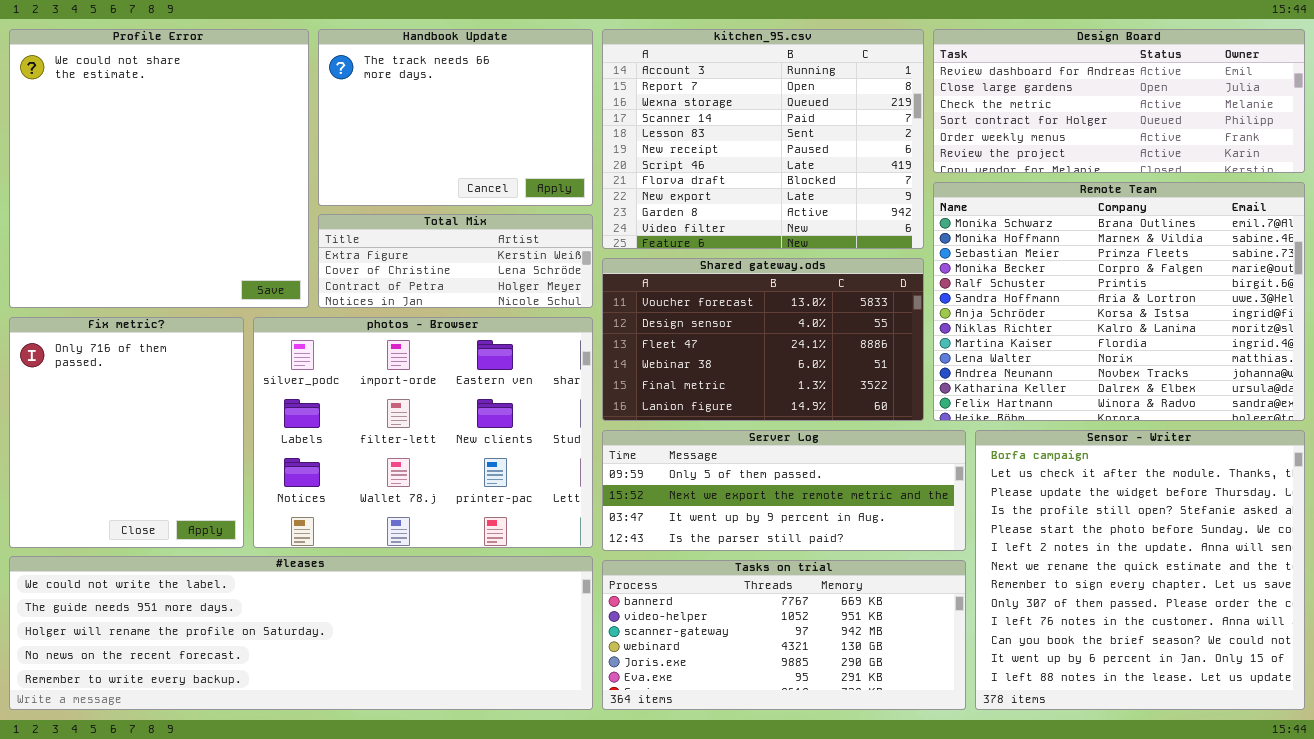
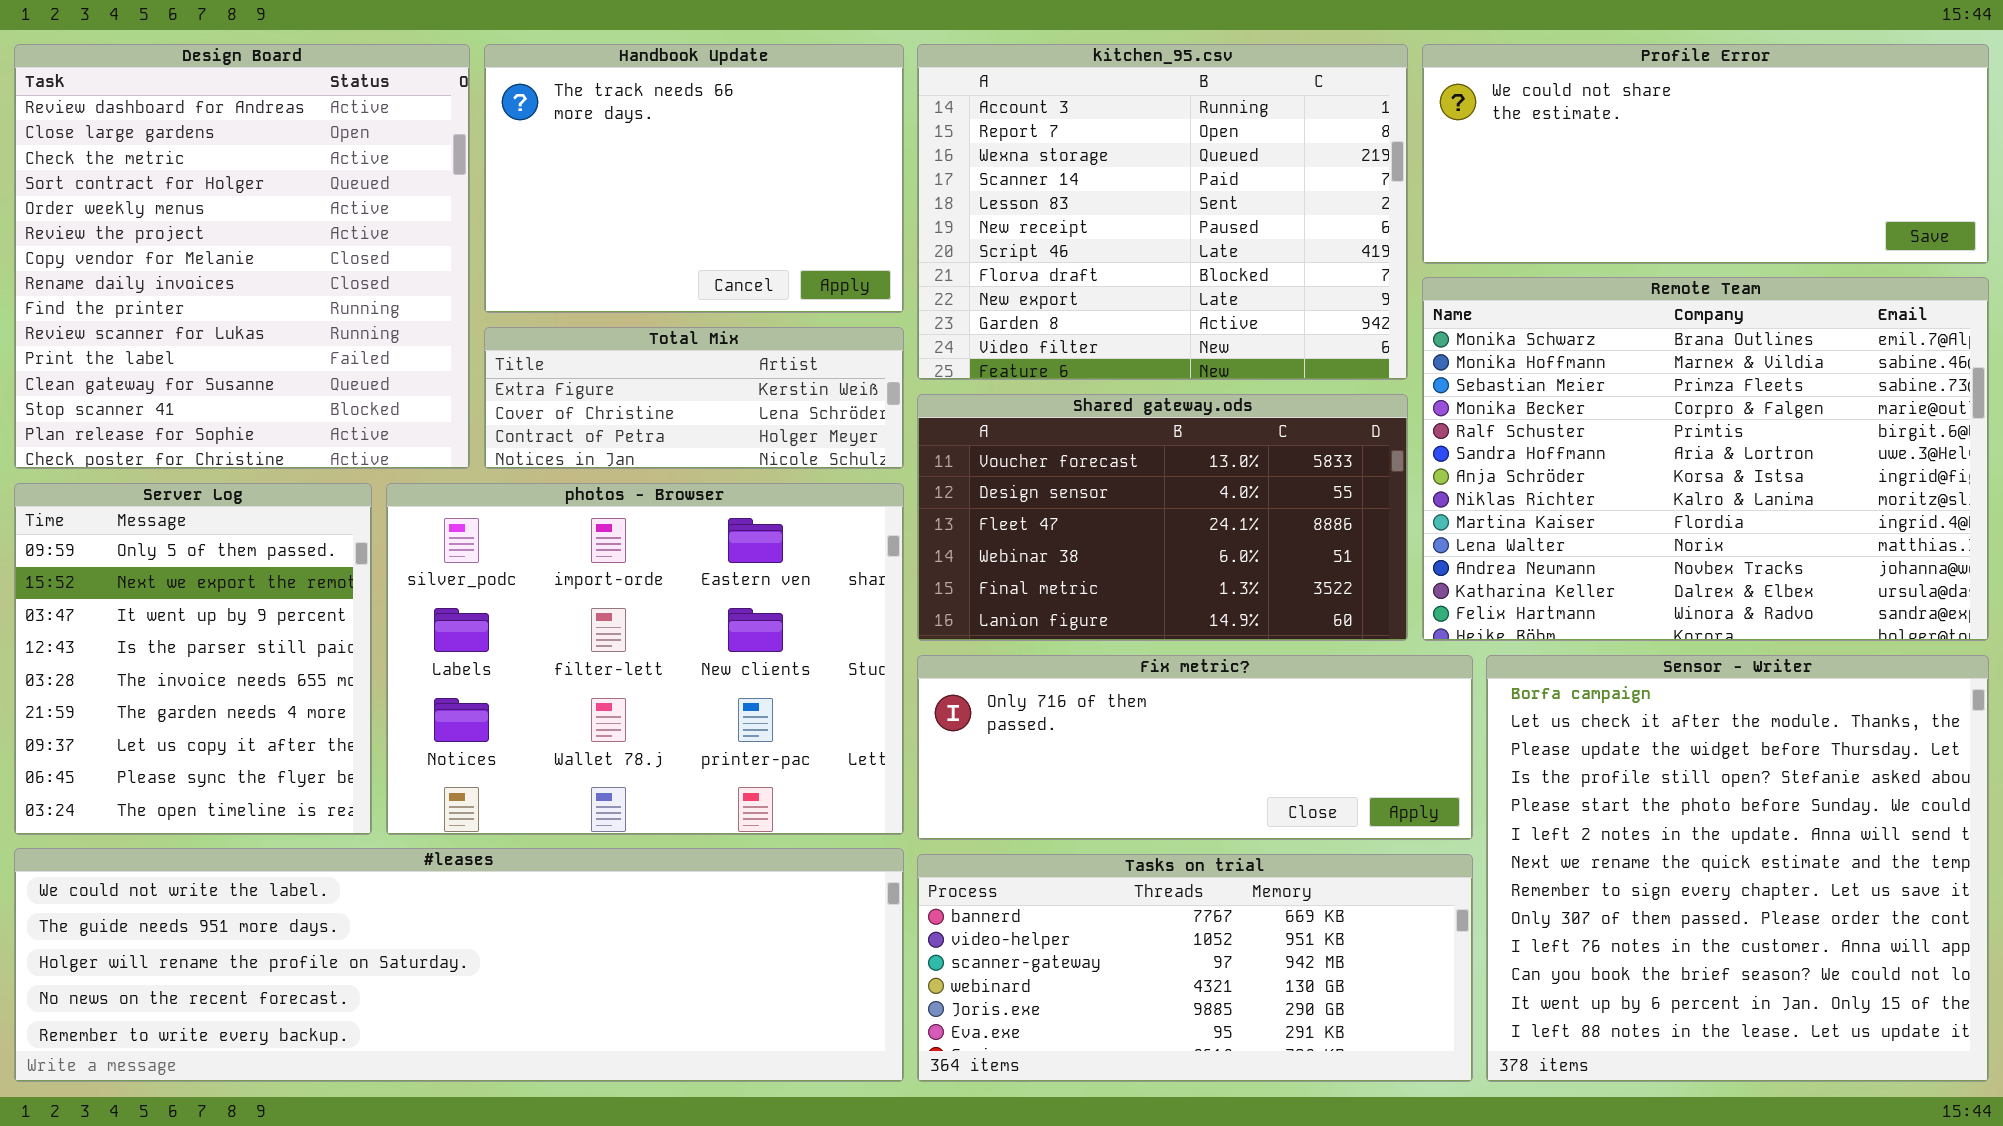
Profile Error: [9,29,309,308] -> [1422,44,1989,264], moved, resized
Design Board: [933,29,1305,173] -> [14,44,470,469], moved, resized
Fix metric?: [9,317,244,548] -> [917,655,1473,840], moved, resized
Server Log: [602,430,966,551] -> [14,483,372,835], moved, resized

